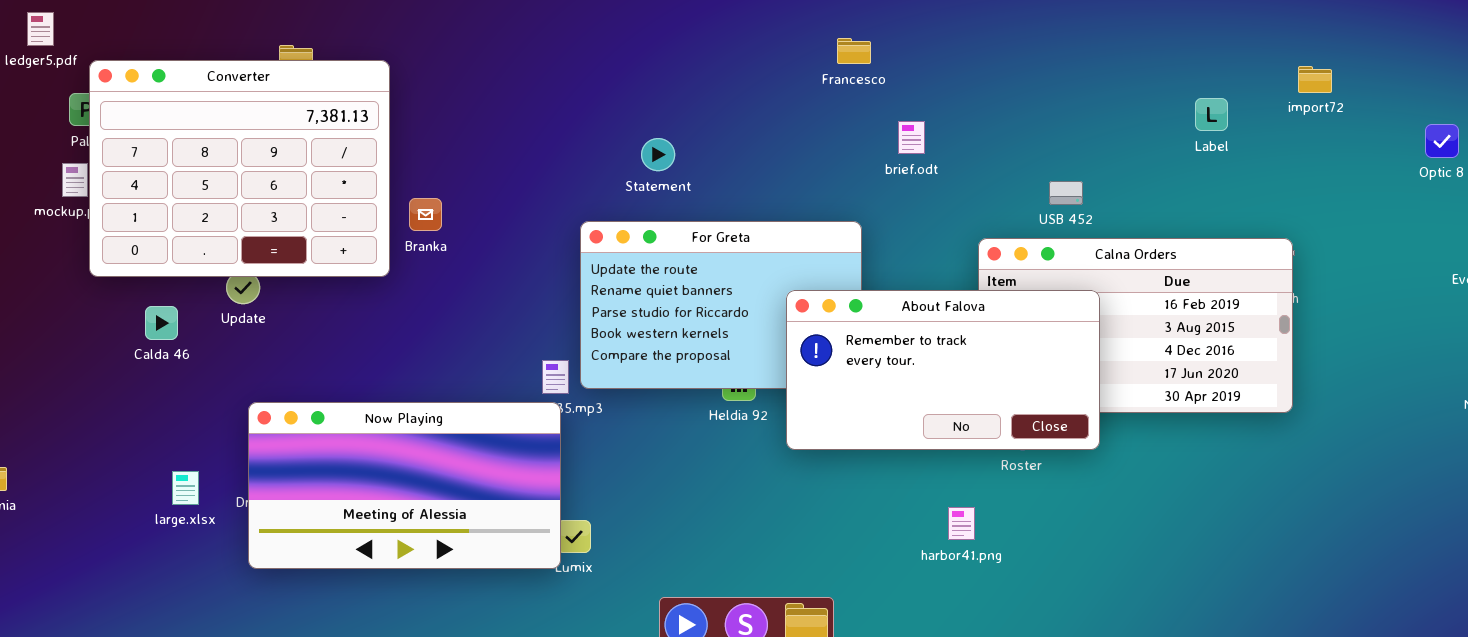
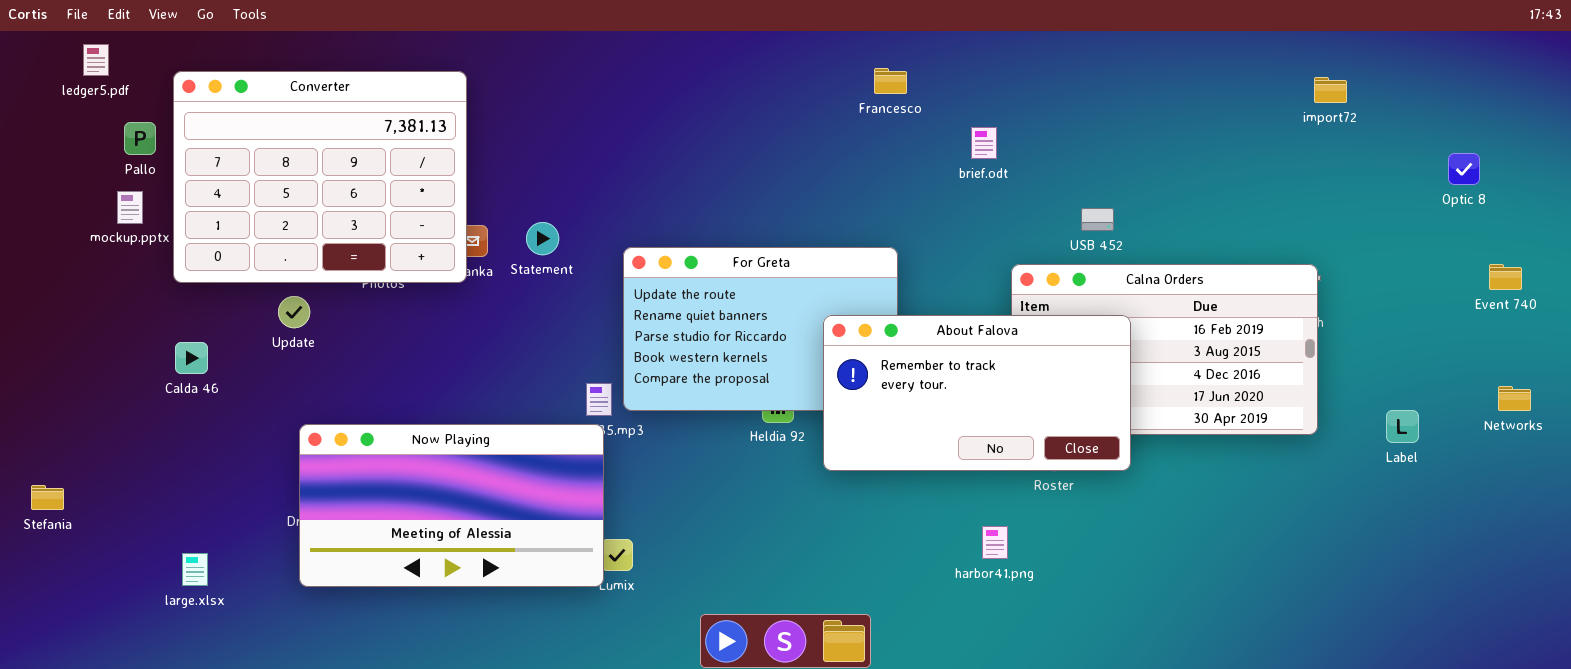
Converter: [89,60,390,277] -> [173,71,467,283], moved
import72: [1298,66,1332,93] -> [1314,77,1347,103], moved
Label: [1195,98,1228,131] -> [1386,410,1419,443], moved
brief.odt: [898,121,925,154] -> [971,127,997,159], moved
Statement: [641,138,675,171] -> [526,222,559,255], moved
Calda 46: [145,306,178,340] -> [175,342,208,374], moved
large.xlsx: [172,471,199,505] -> [182,553,208,586], moved

